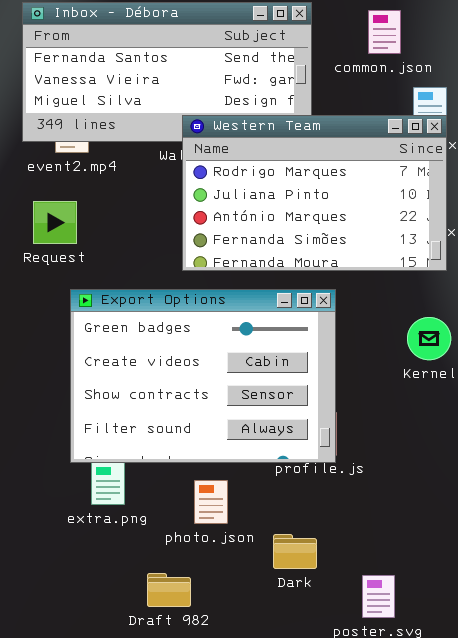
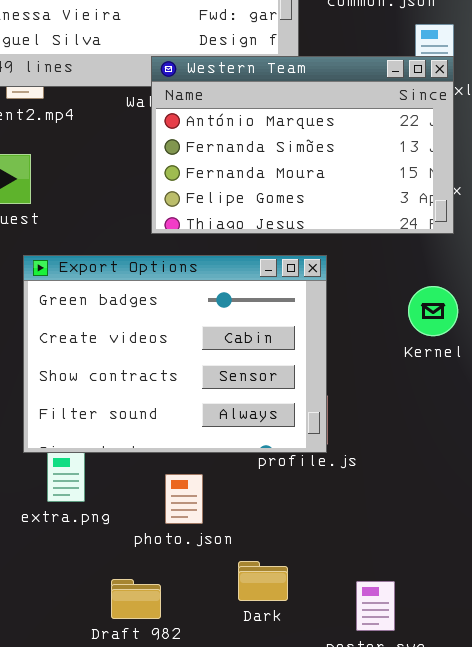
Western Team: [182,115,447,271] -> [151,56,454,234], scrolled down 2 rows
Dark: [273,534,317,569] -> [238,561,288,601], moved

